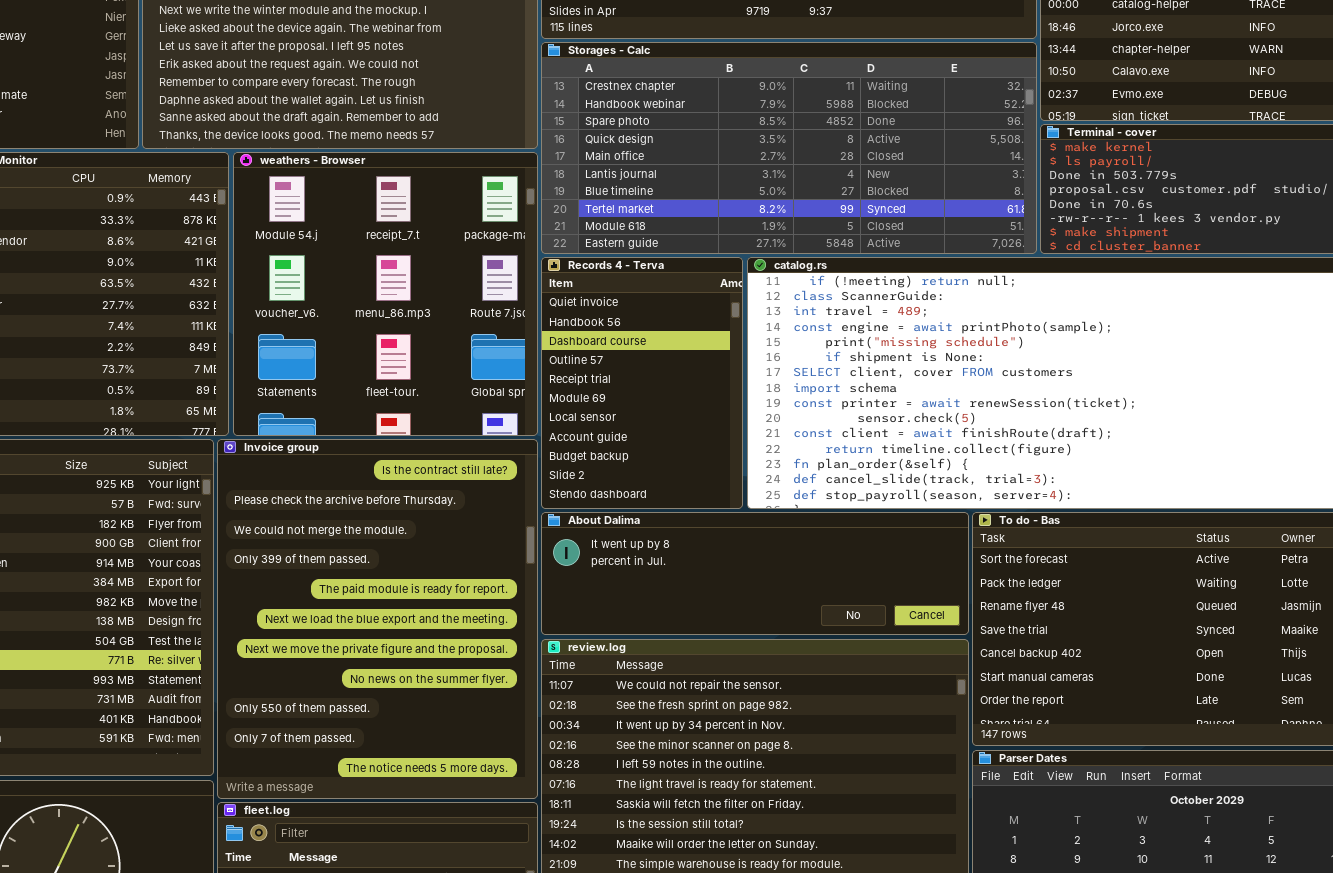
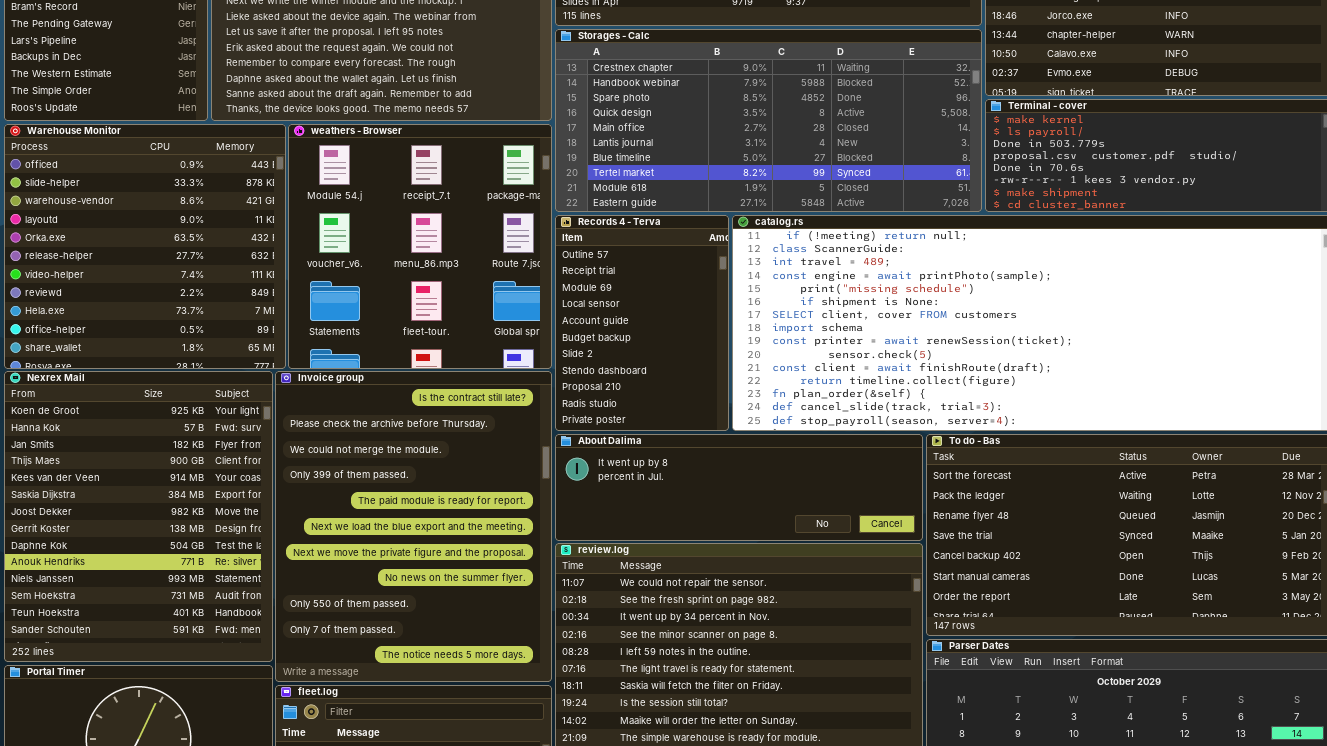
Records 4 - Terva: [541,257,743,509] -> [555,215,729,431], scrolled down 3 rows

